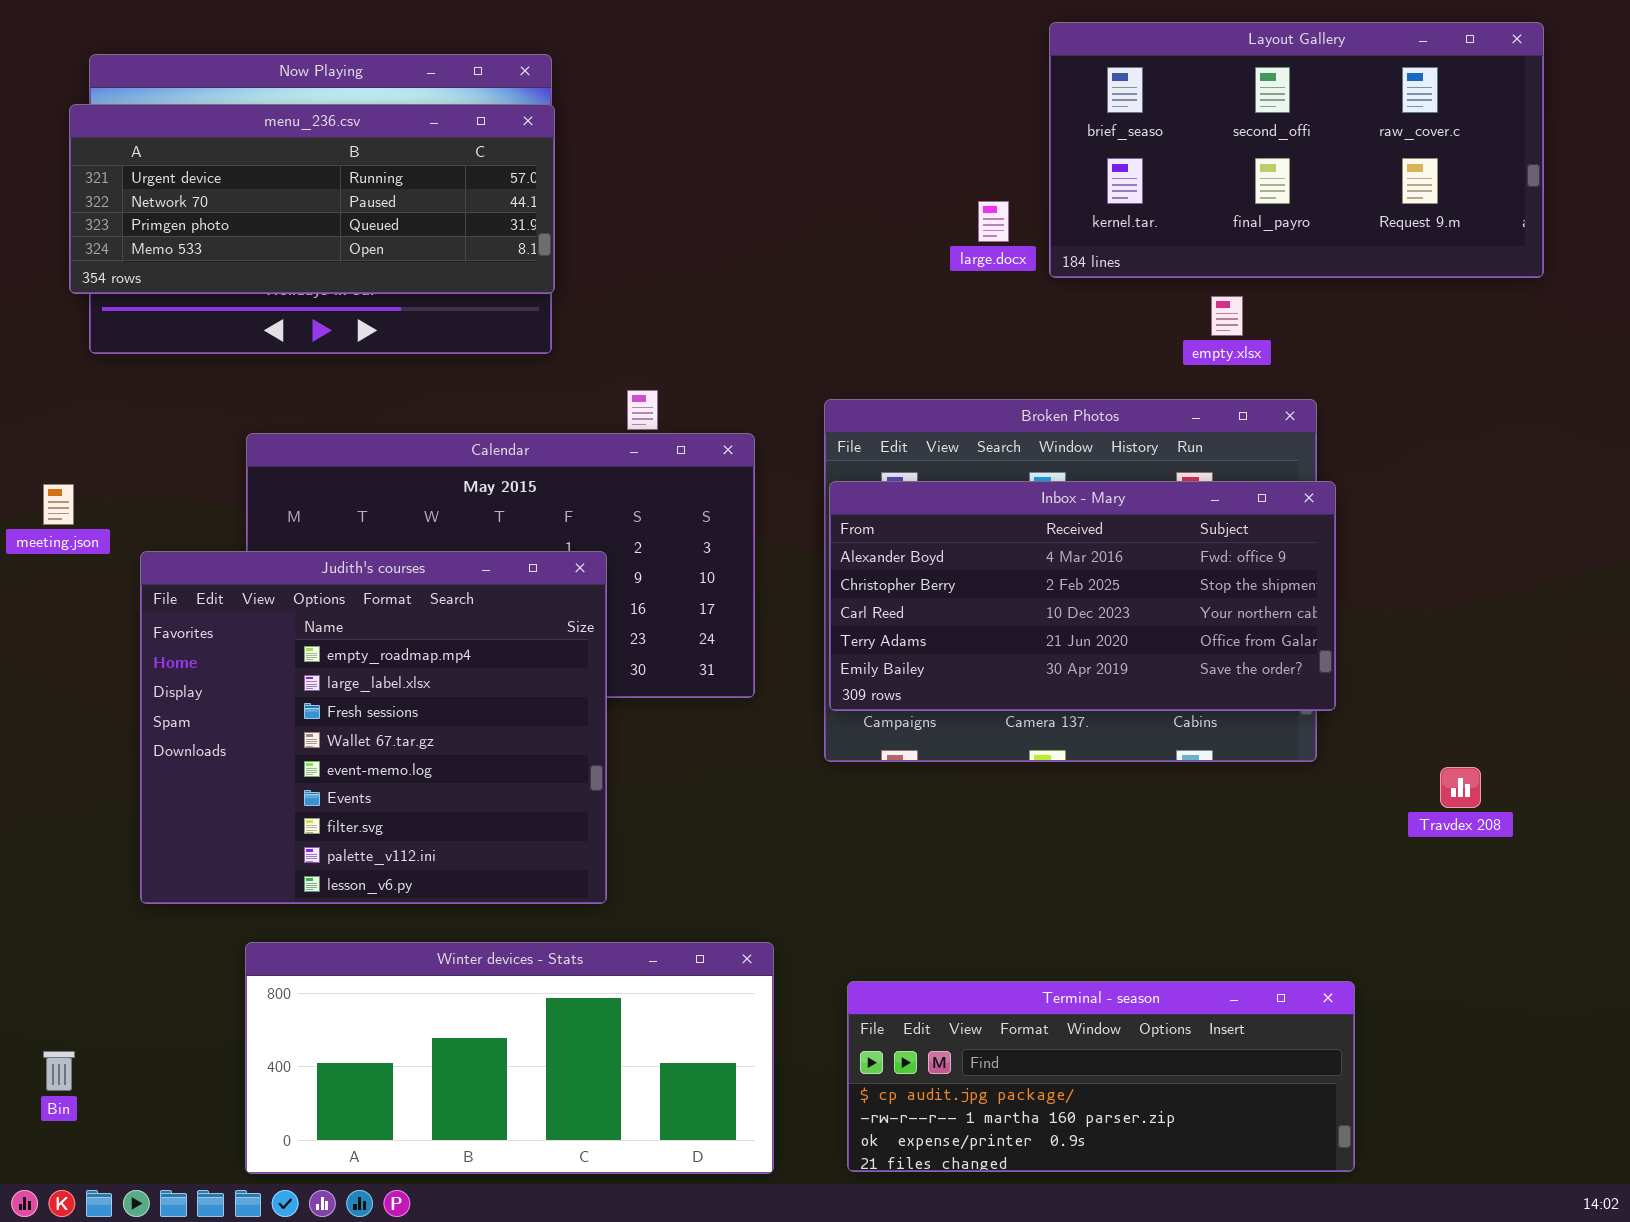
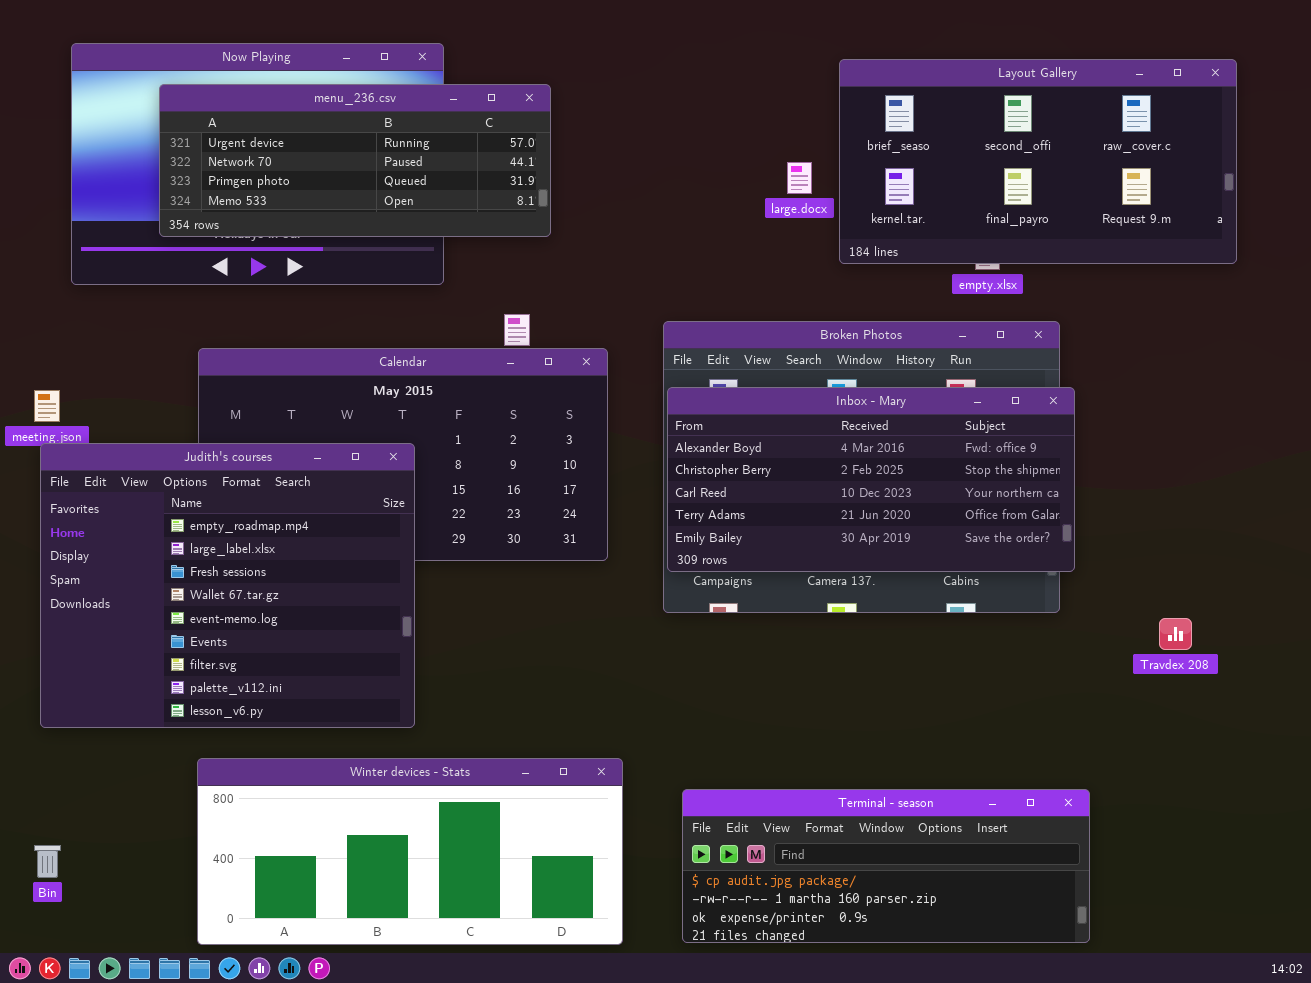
Layout Gallery: [1049,22,1544,278] -> [839,59,1237,264], moved
menu_236.csv: [69,104,555,294] -> [159,84,551,237], moved
Judith's courses: [140,551,607,904] -> [40,443,415,728], moved

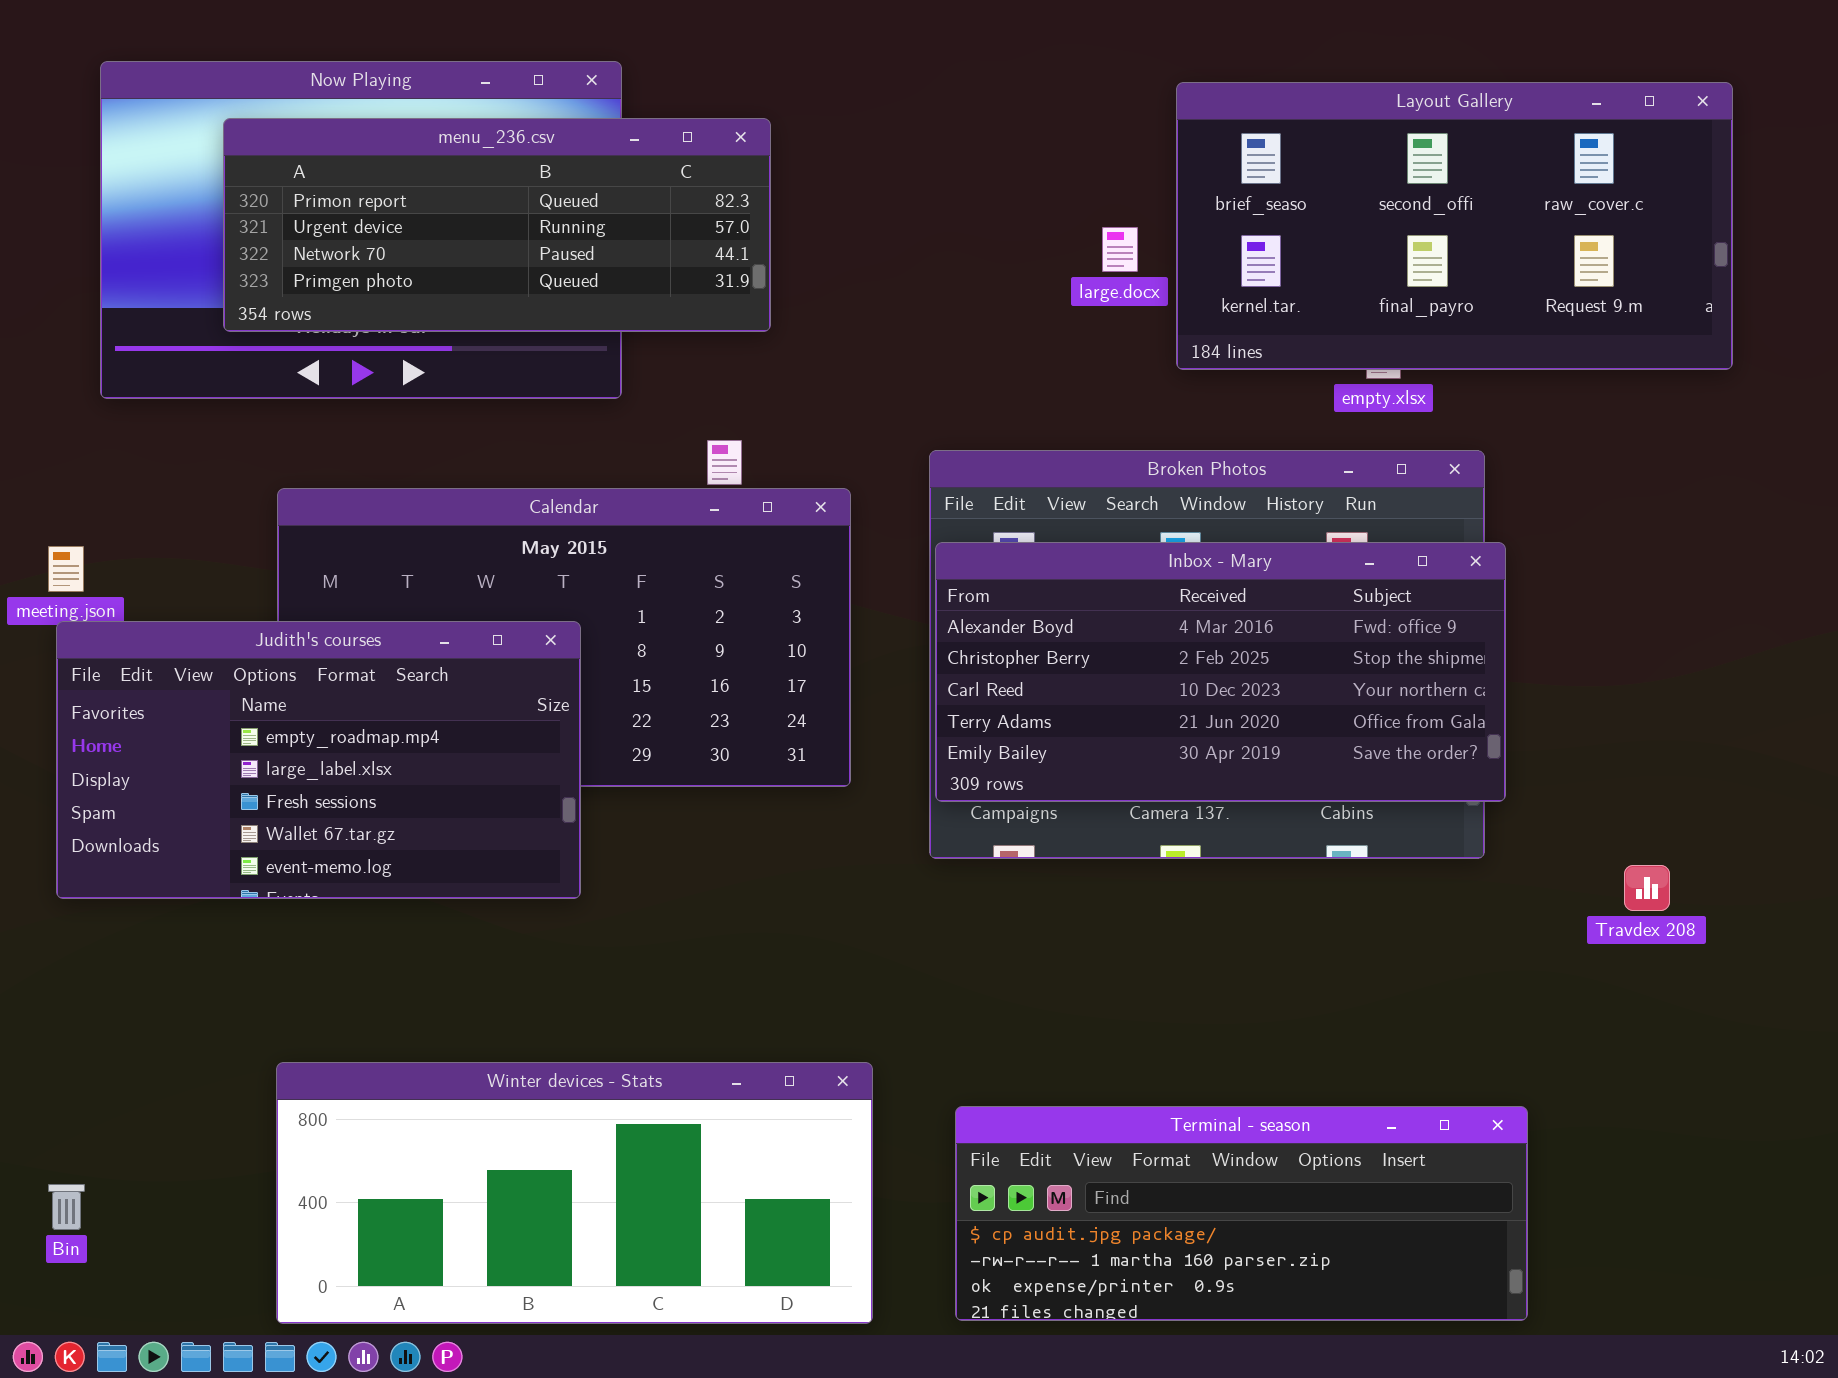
menu_236.csv: [159,84,551,237] -> [223,118,771,332], scrolled up 1 row
Judith's courses: [40,443,415,728] -> [56,621,581,899], resized

